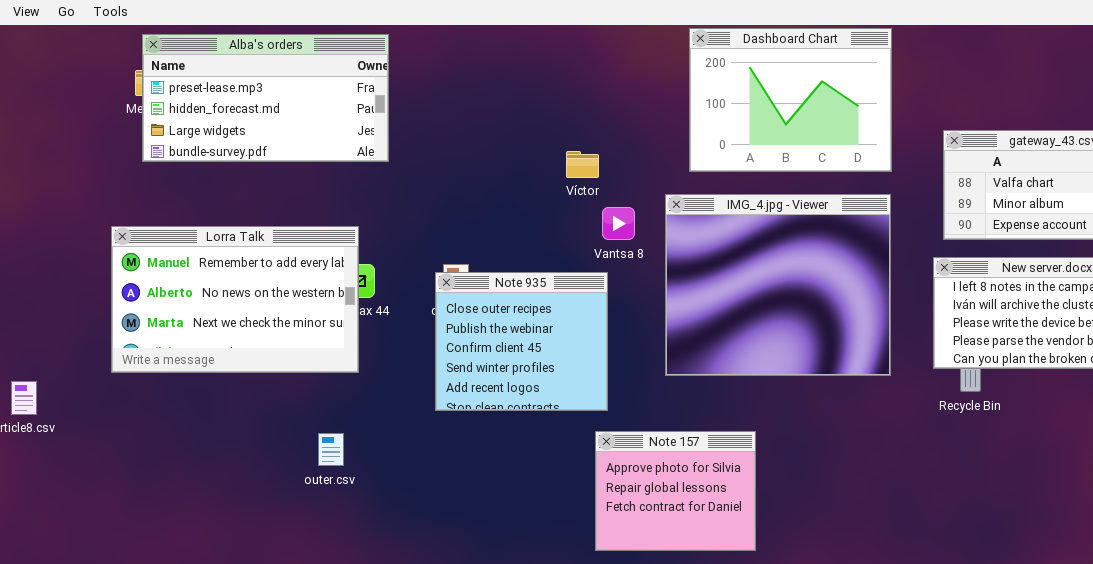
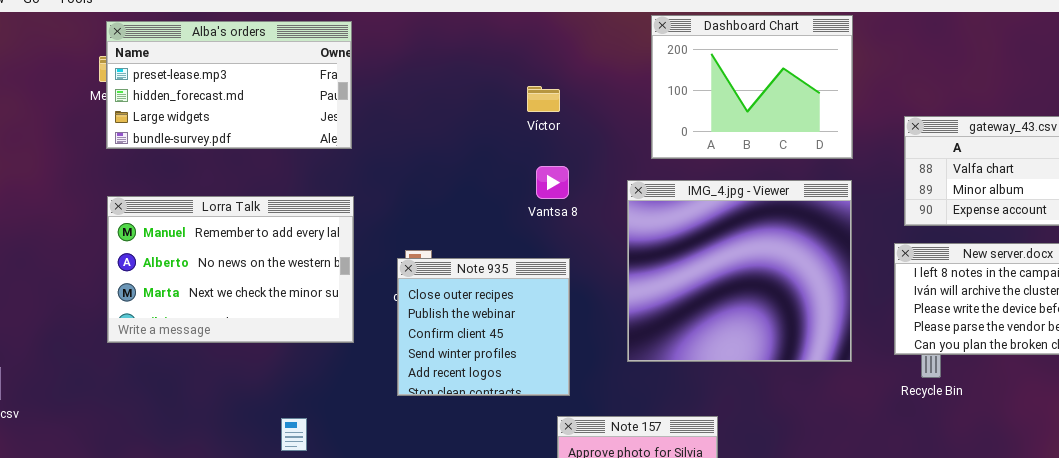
Víctor: [566,151,599,178] -> [527,86,560,112], moved
Vantsa 8: [602,207,635,240] -> [536,166,569,199], moved
Lorra Talk: [111,226,359,373] -> [107,196,354,343], moved

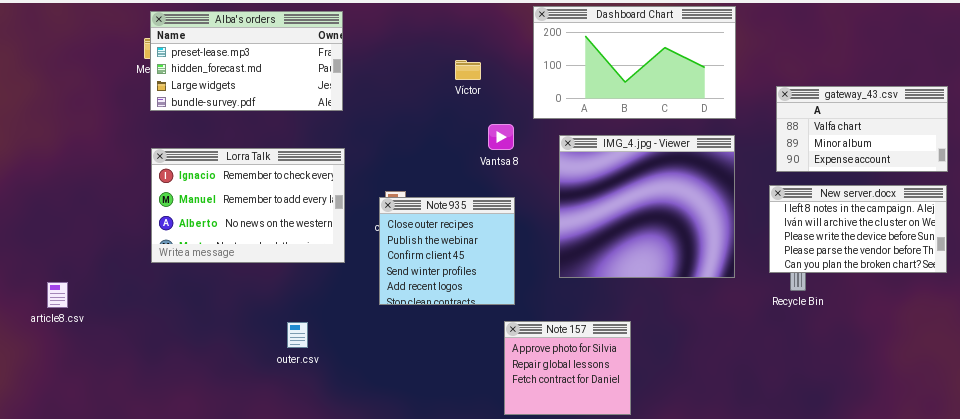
Dashboard Chart: [651,15,853,159] -> [533,6,736,119], resized
Víctor: [527,86,560,112] -> [455,60,481,80], moved
Lorra Talk: [107,196,354,343] -> [151,148,345,263], scrolled up 1 row

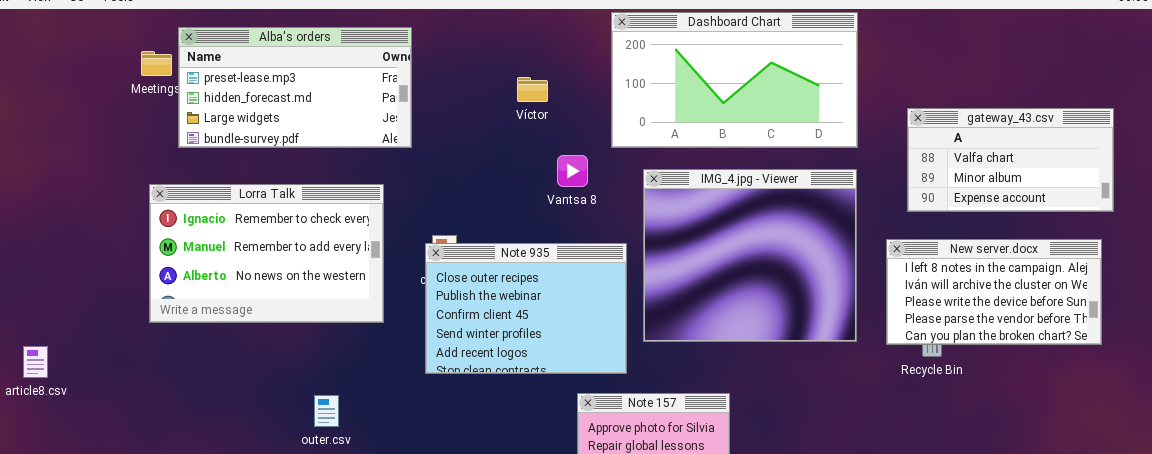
Alba's orders: [150,11,343,111] -> [178,27,412,148], moved
New server.docx: [769,185,947,273] -> [886,239,1102,345], moved
Note 935: [379,197,515,305] -> [425,243,627,374], resized

